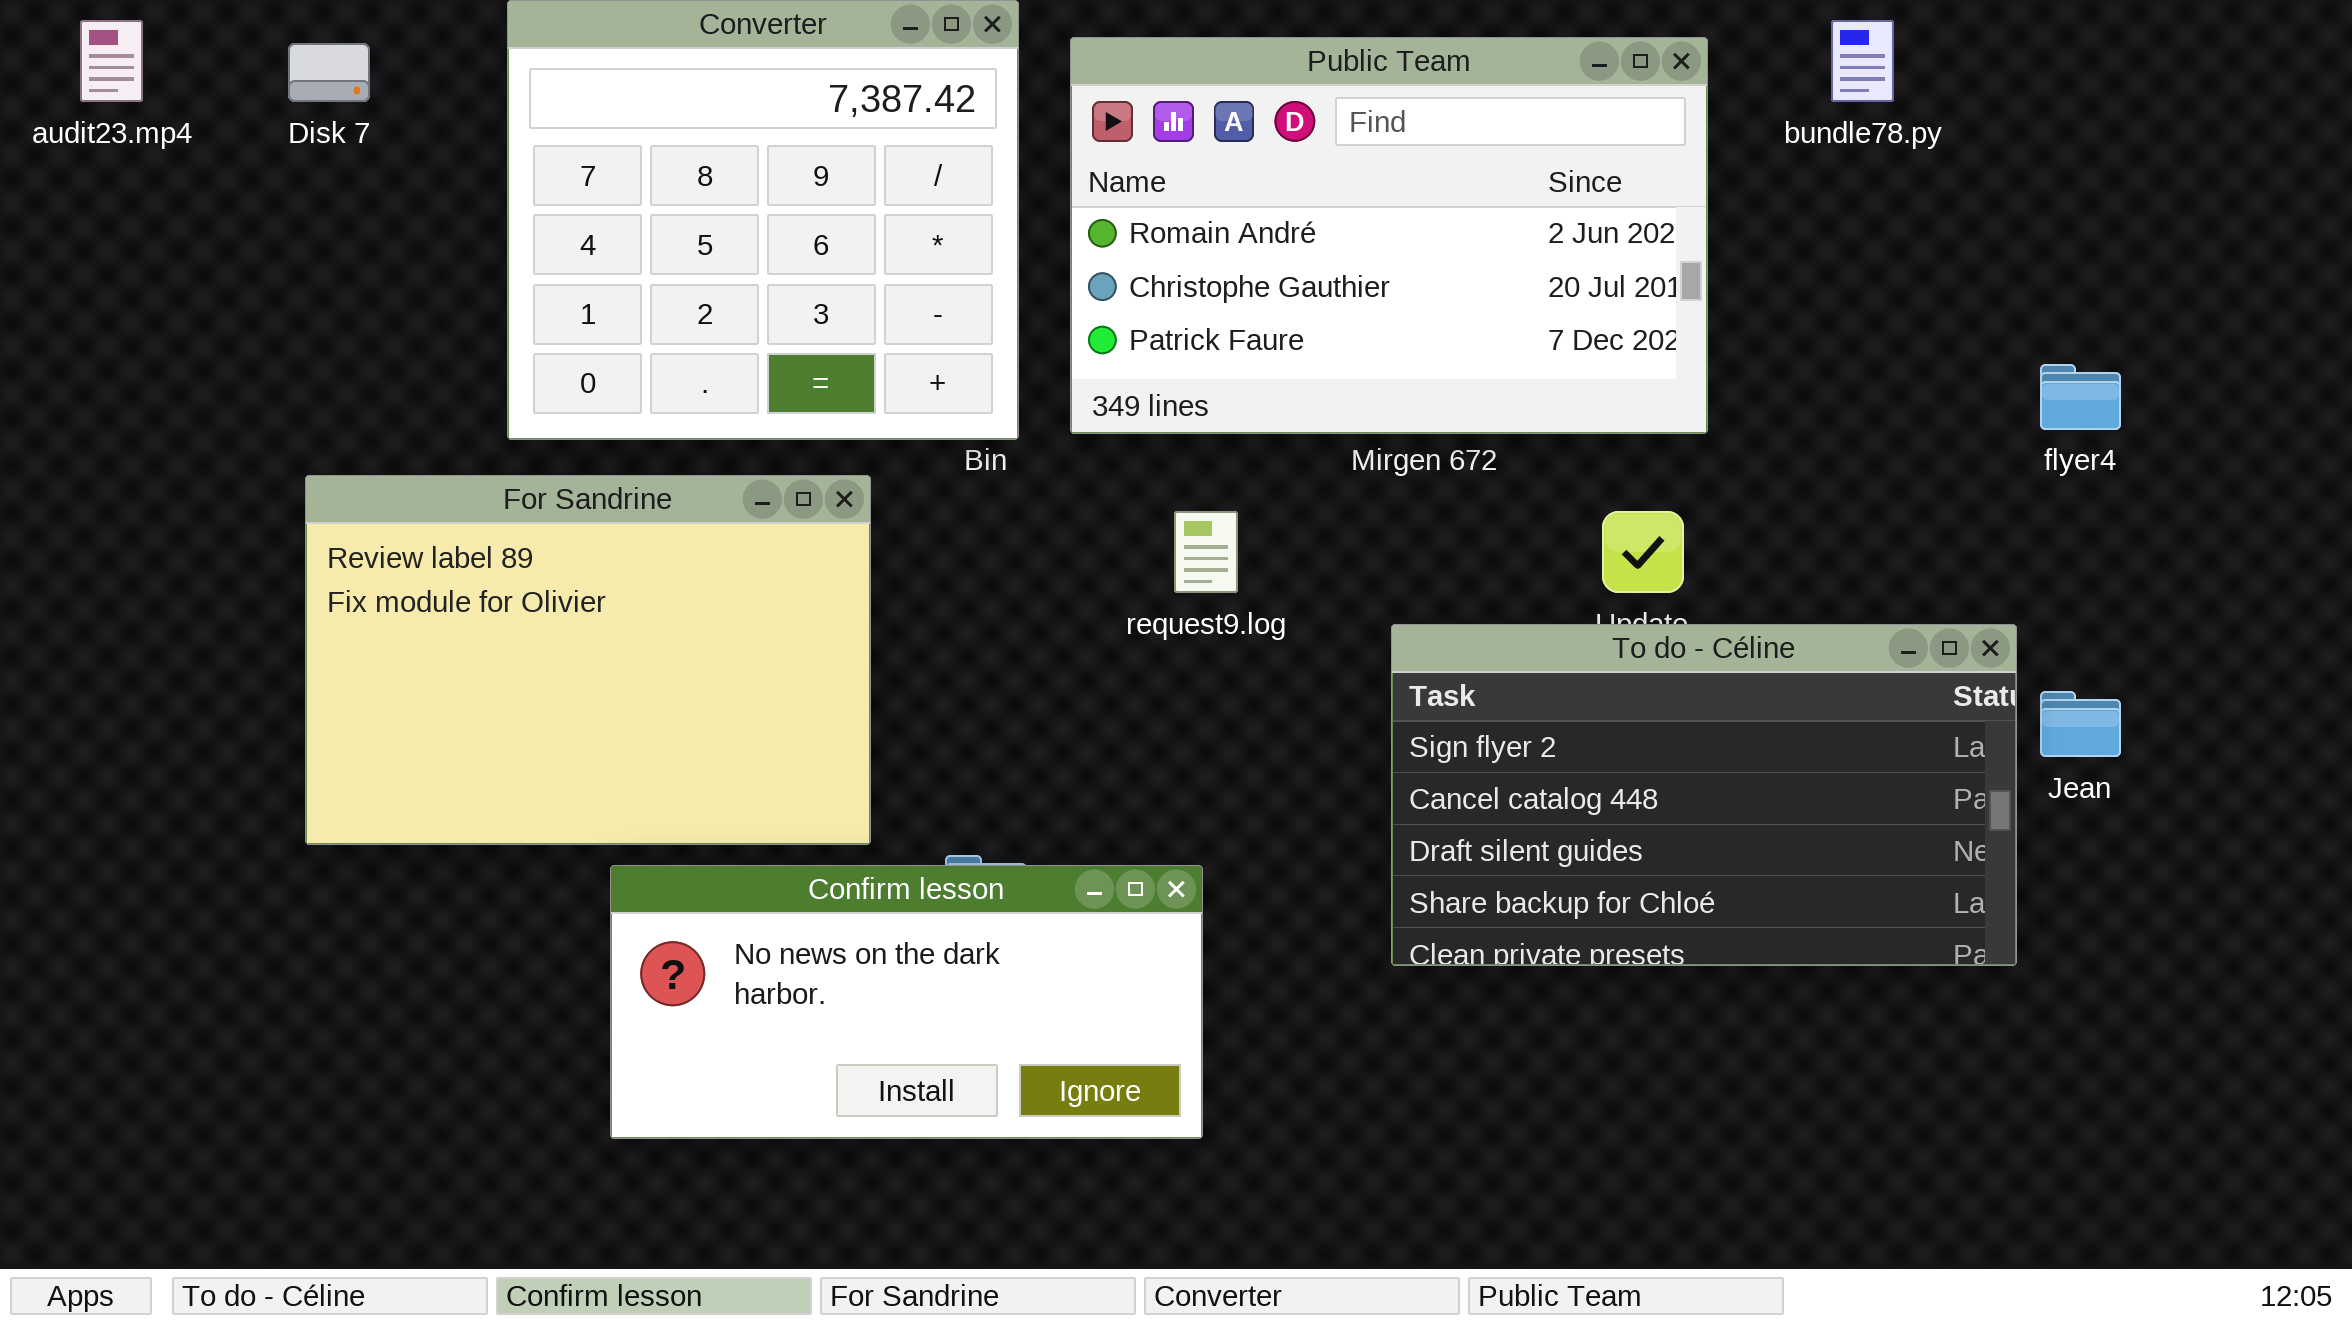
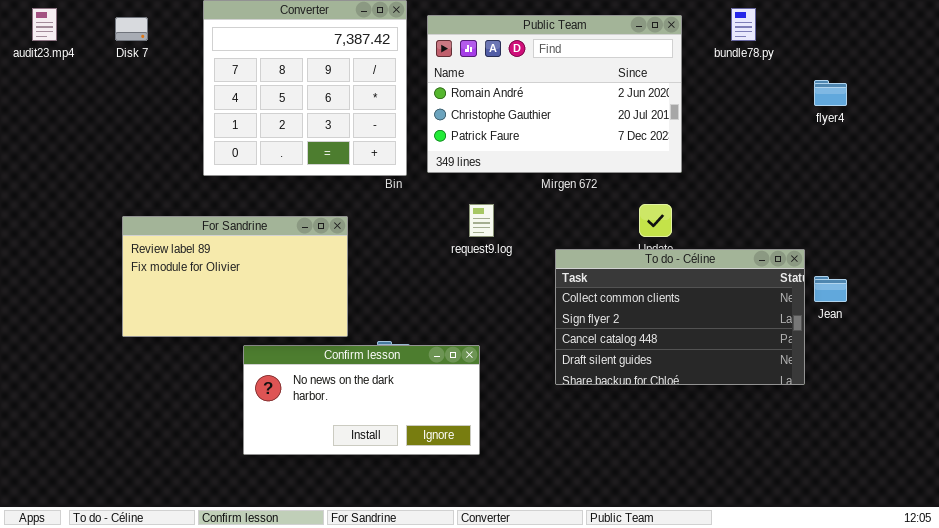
flyer4: [2040,364,2121,430] -> [814,80,847,106], moved
For Sandrine: [305,475,871,845] -> [122,216,348,337], resized
To do - Céline: [1391,624,2017,966] -> [555,249,805,385], scrolled up 1 row

